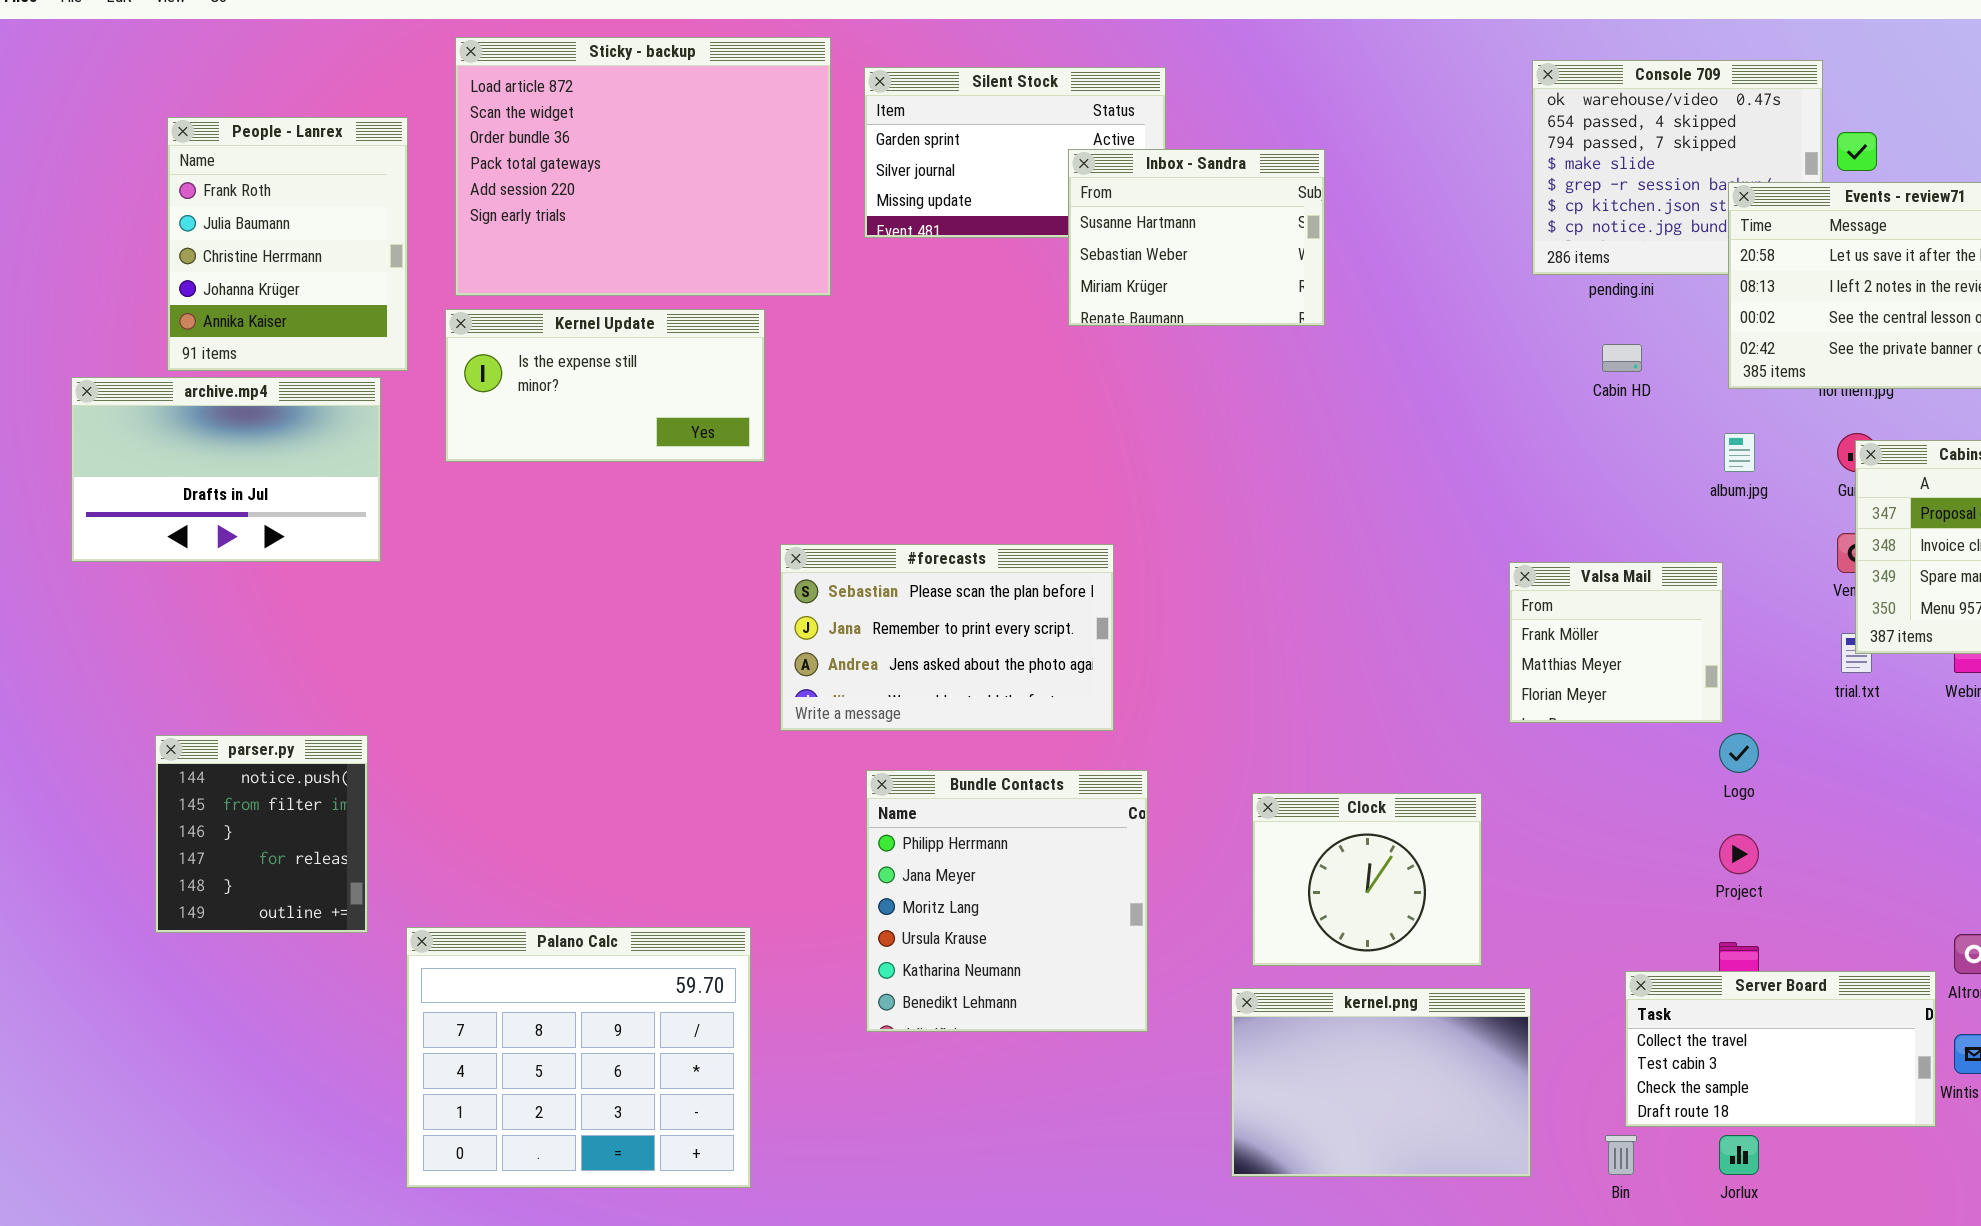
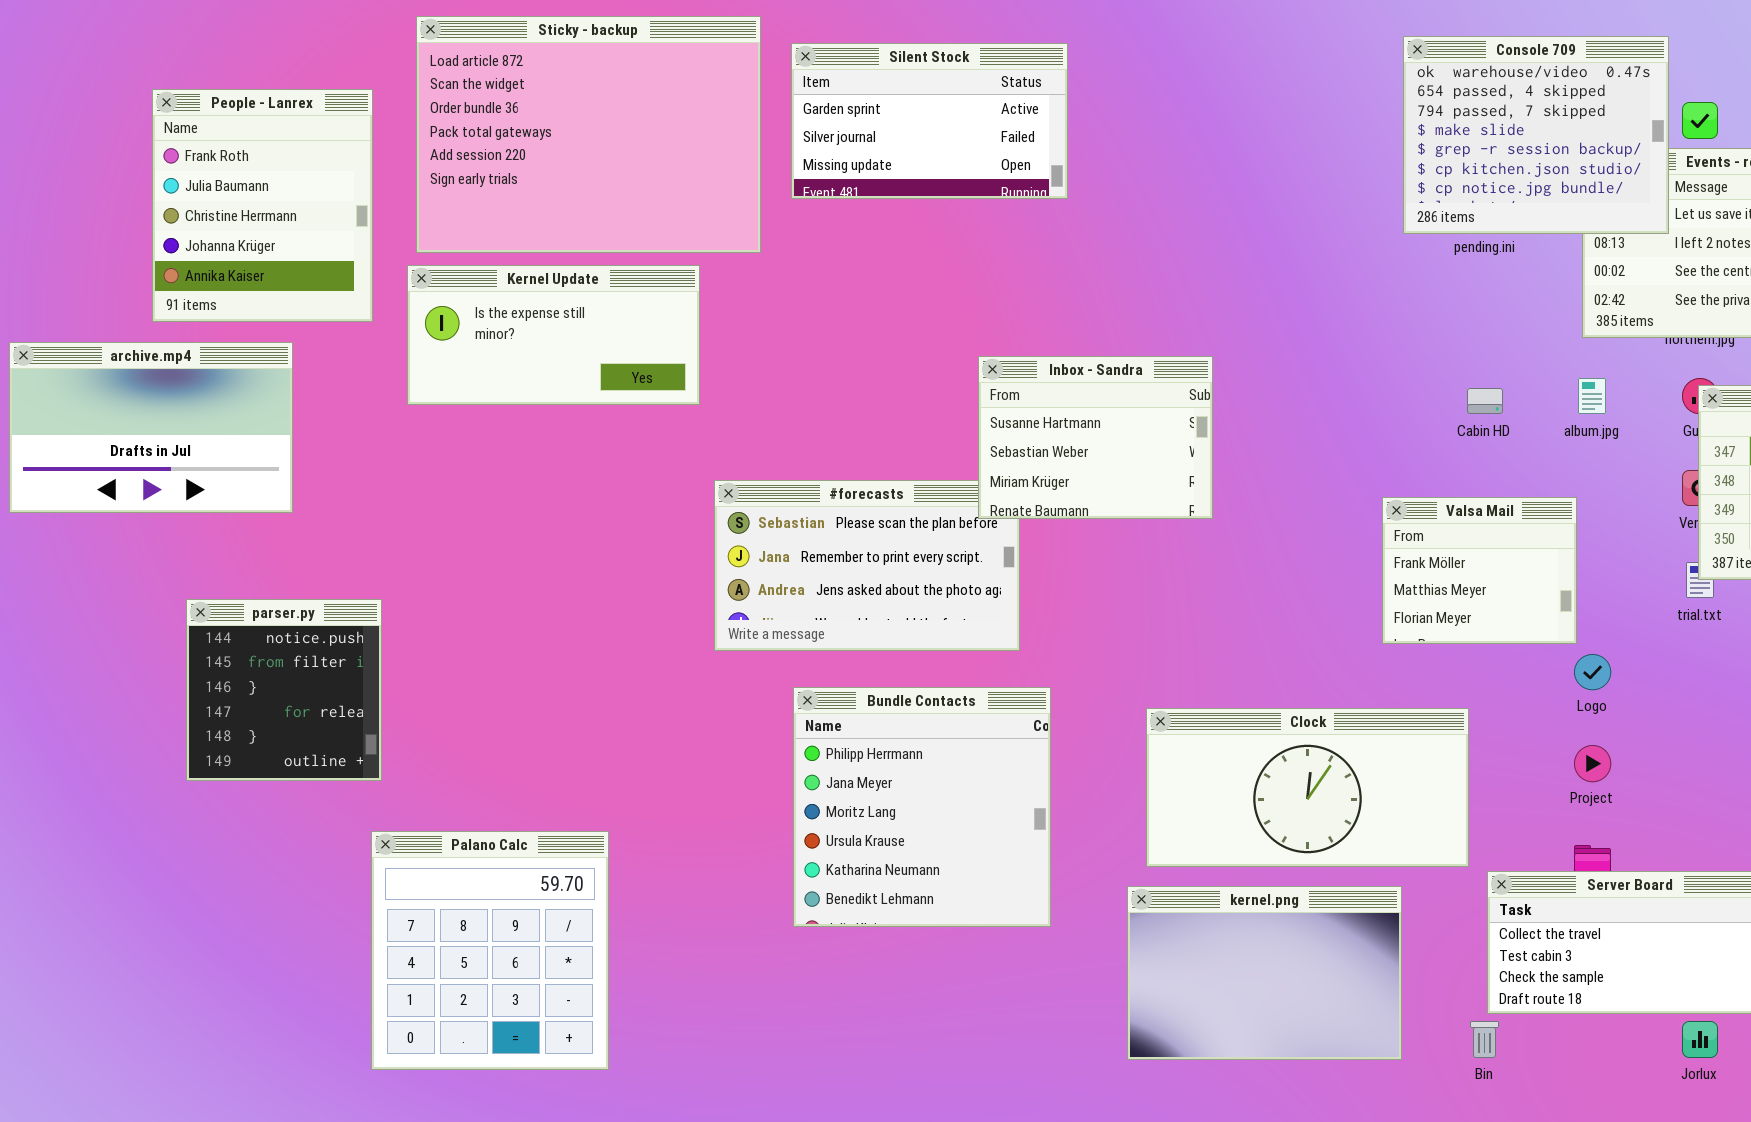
Console 709: [1532,60,1823,275] -> [1403,36,1669,234], raised
Inbox - Sandra: [1068,149,1325,326] -> [978,356,1213,519], moved
Cabin HD: [1602,344,1642,372] -> [1467,388,1503,414], moved
archive.mp4: [71,377,381,562] -> [9,342,293,513], moved
parser.py: [155,735,368,933] -> [186,599,382,781], moved
Clock: [1252,793,1482,966] -> [1146,708,1469,867], resized
Palano Calc: [406,927,751,1188] -> [371,831,609,1070], resized
Jorlux: [1719,1135,1759,1175] -> [1682,1021,1718,1058], moved

